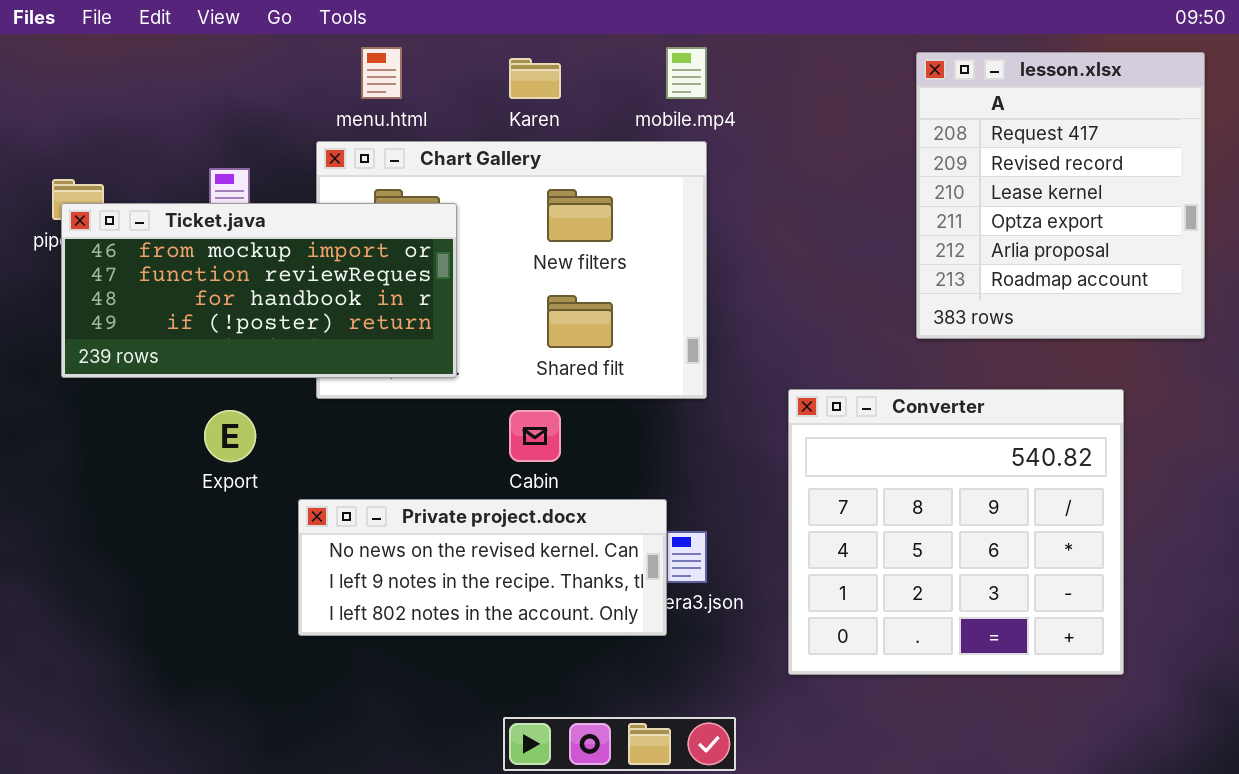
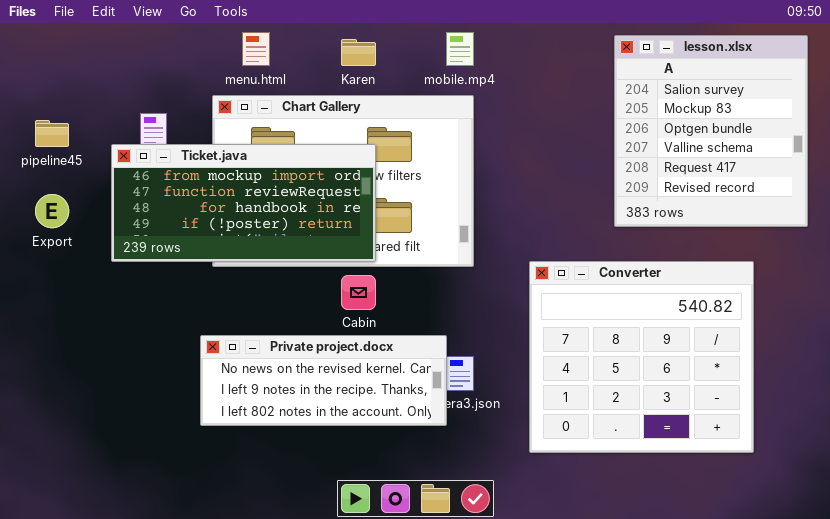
lesson.xlsx: [916,52,1205,339] -> [614,35,808,227], scrolled up 4 rows
Ticket.java: [61,203,457,378] -> [111,144,376,262], moved
Export: [204,410,256,462] -> [35,194,69,228], moved

